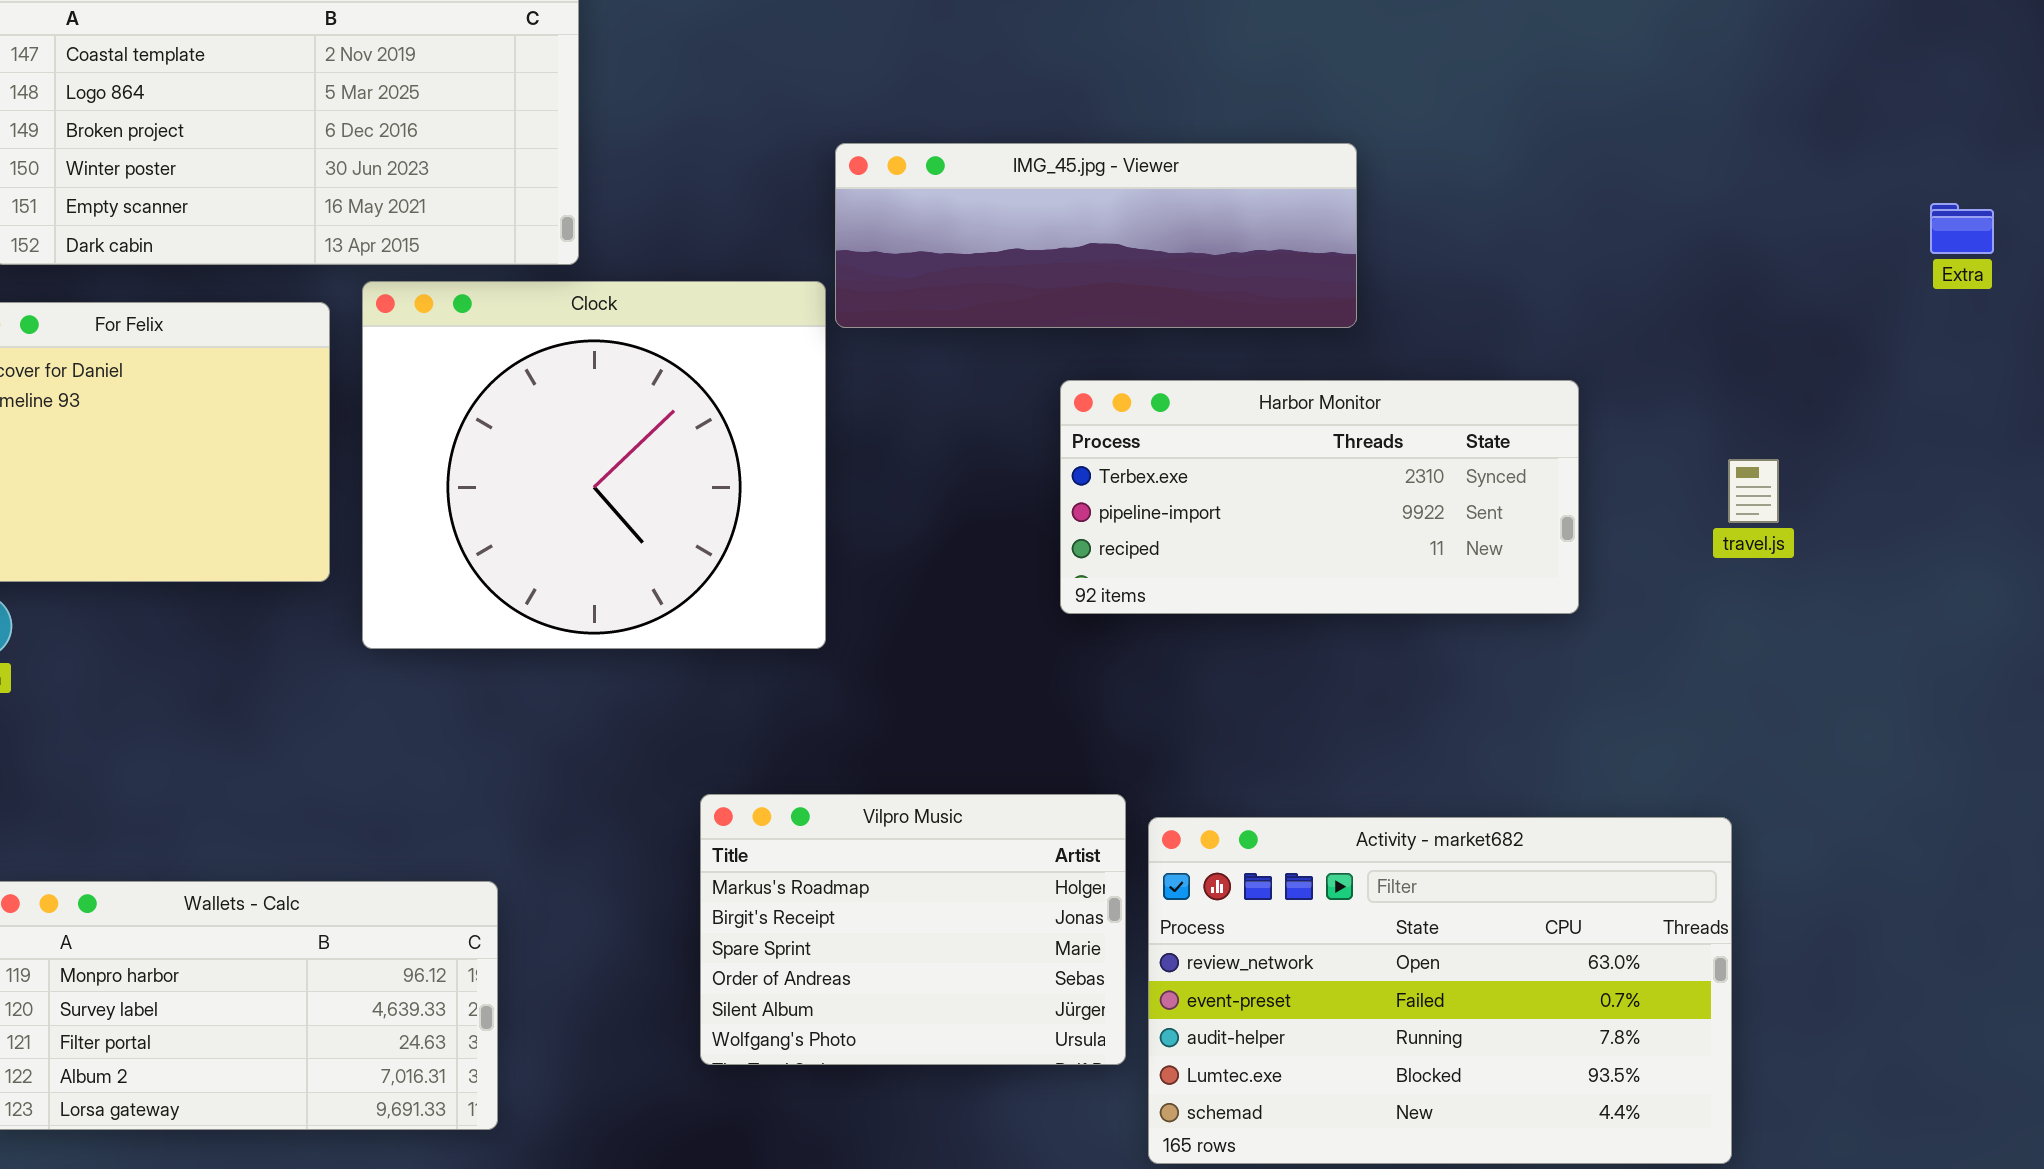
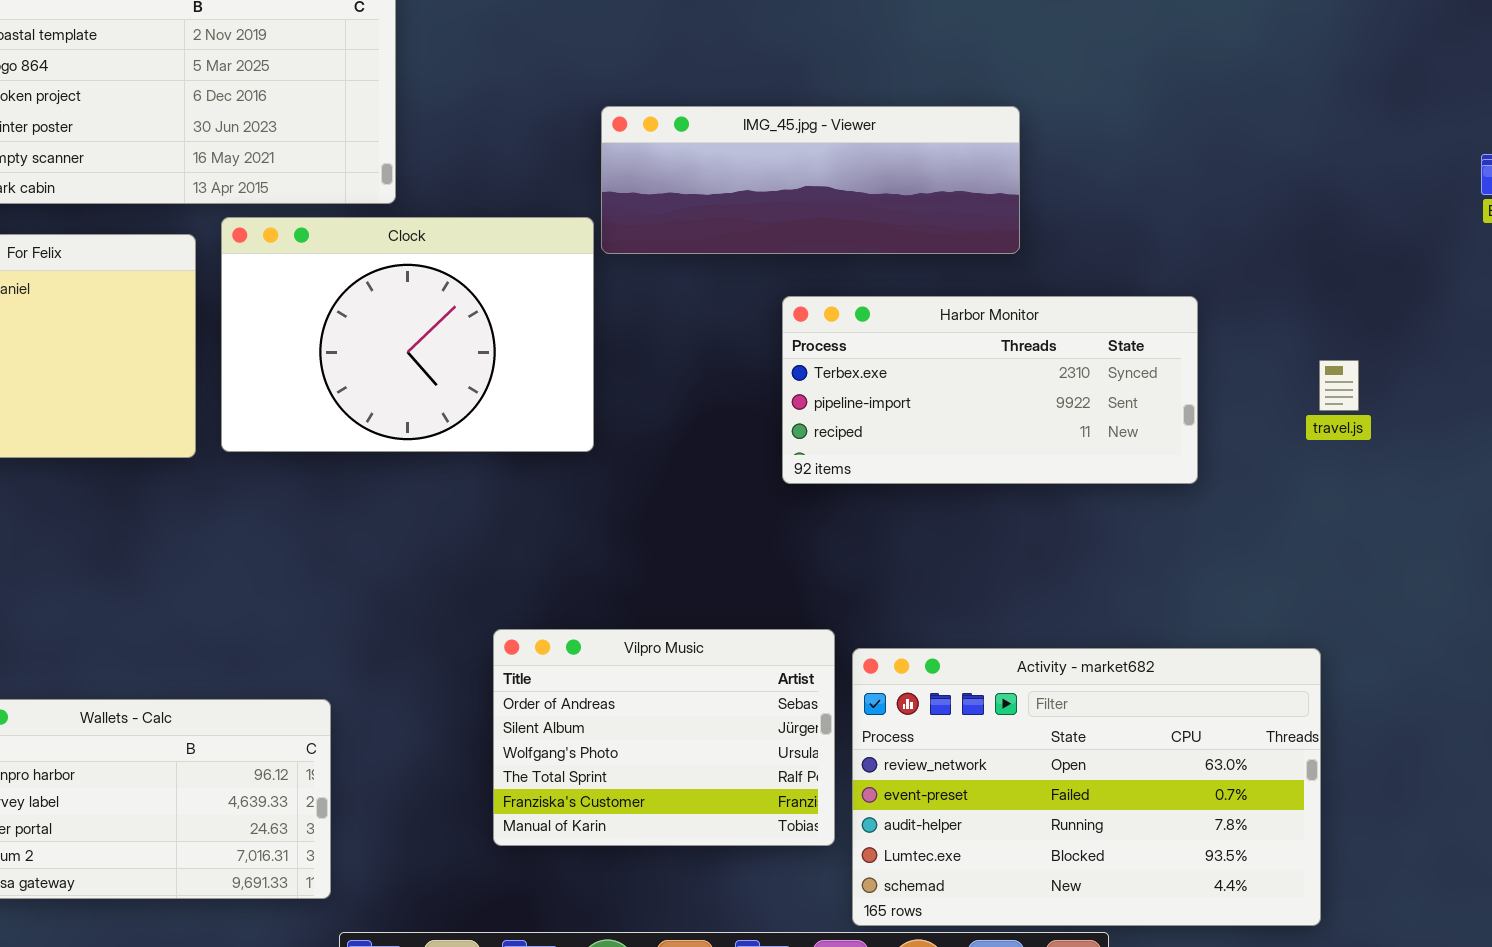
Clock: [362,281,826,649] -> [221,217,594,452], resized
Vilpro Music: [700,794,1126,1065] -> [493,629,835,846], scrolled down 3 rows

